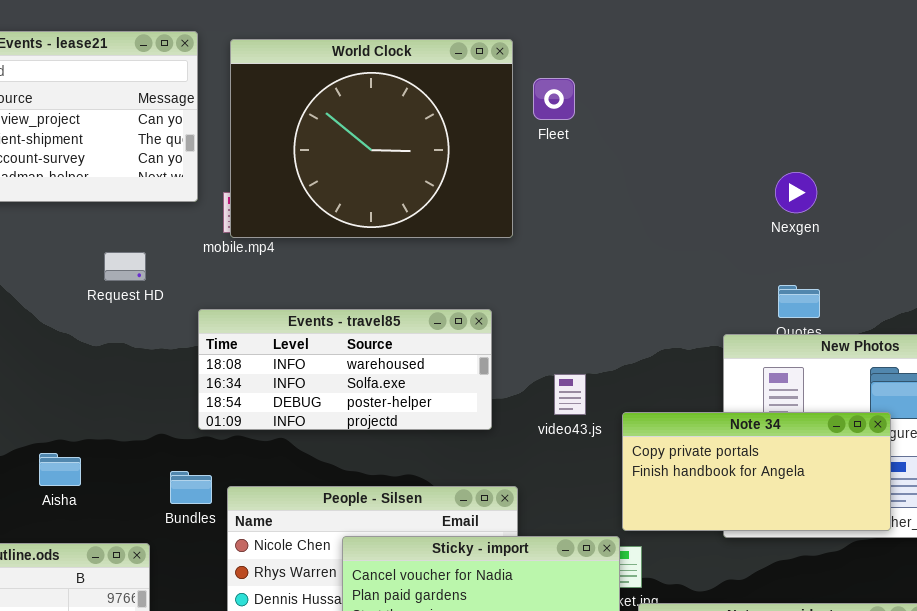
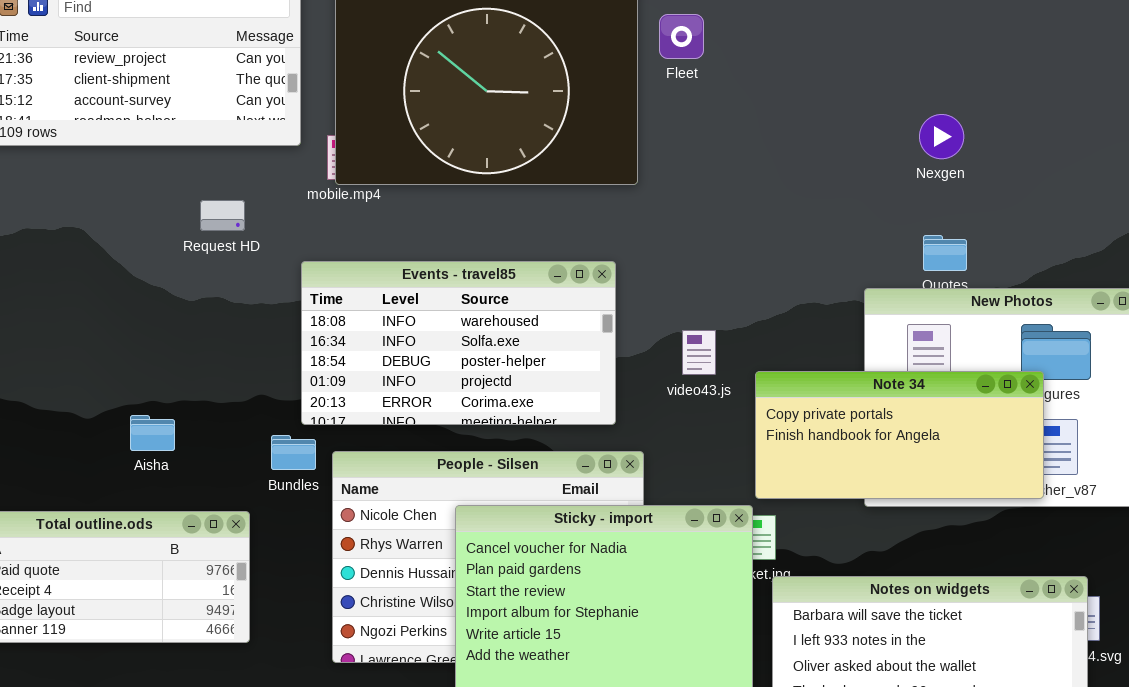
Events - travel85: [198,309,492,430] -> [301,261,616,425], resized

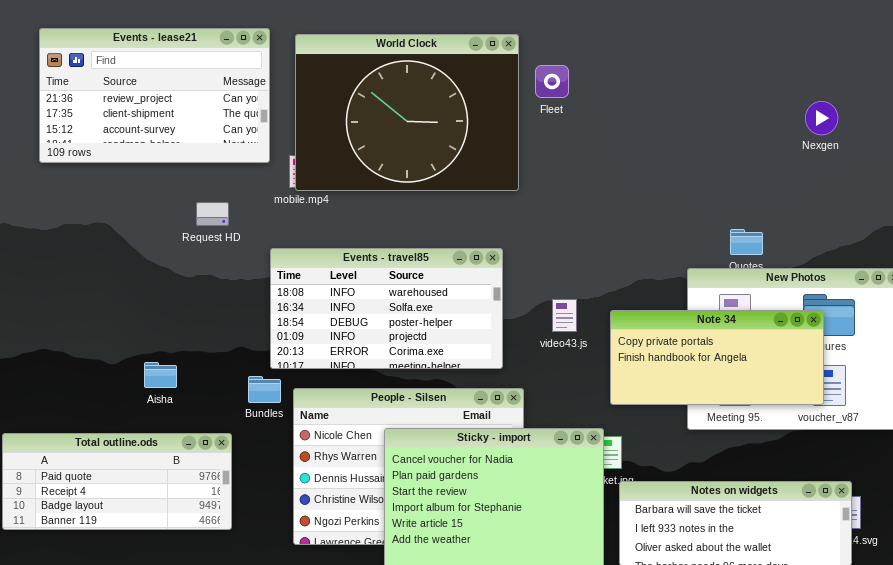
Nexgen: [919,114,964,159] -> [805,101,838,135], moved
Note 34: [755,371,1044,499] -> [610,310,824,405], moved

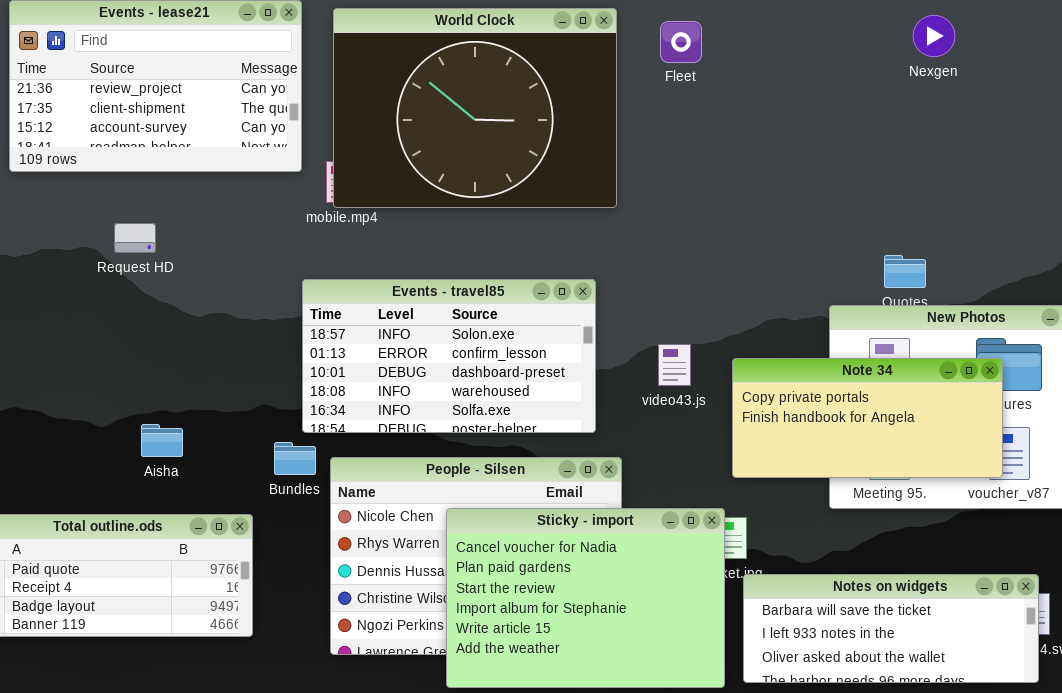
Fleet: [535,65,569,98] -> [660,21,702,63], moved
Nexgen: [805,101,838,135] -> [913,15,955,57], moved
Request HD: [196,202,229,226] -> [114,223,156,253], moved
Events - travel85: [270,248,503,369] -> [302,279,596,433], scrolled up 3 rows

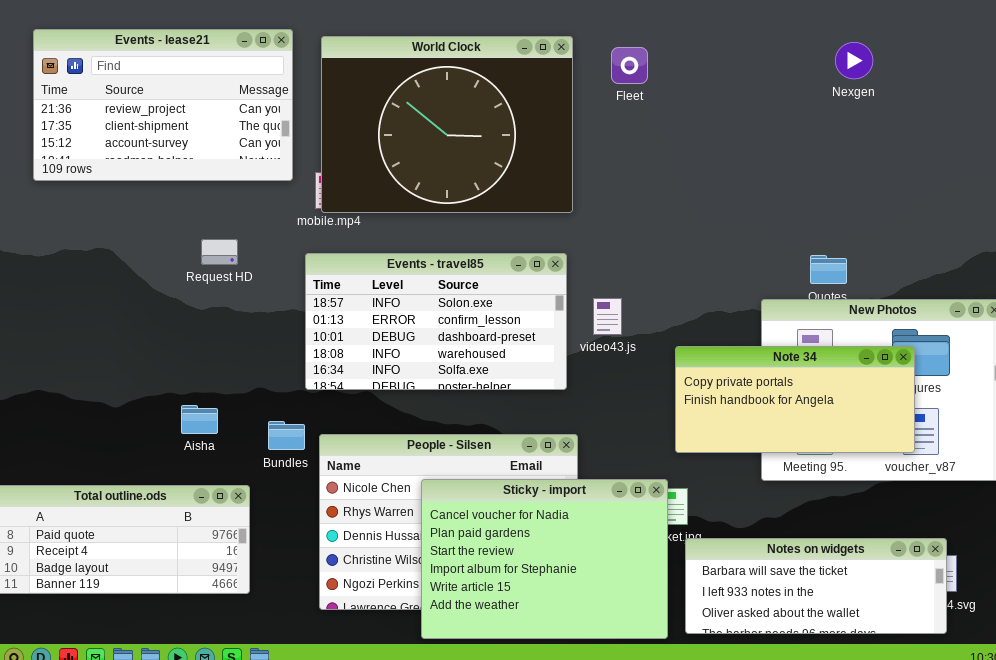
Request HD: [114,223,156,253] -> [201,239,238,265], moved
Events - travel85: [302,279,596,433] -> [305,253,567,390], moved
video43.js: [658,344,691,386] -> [593,298,622,335], moved
Aisha: [141,424,183,457] -> [181,405,218,434], moved

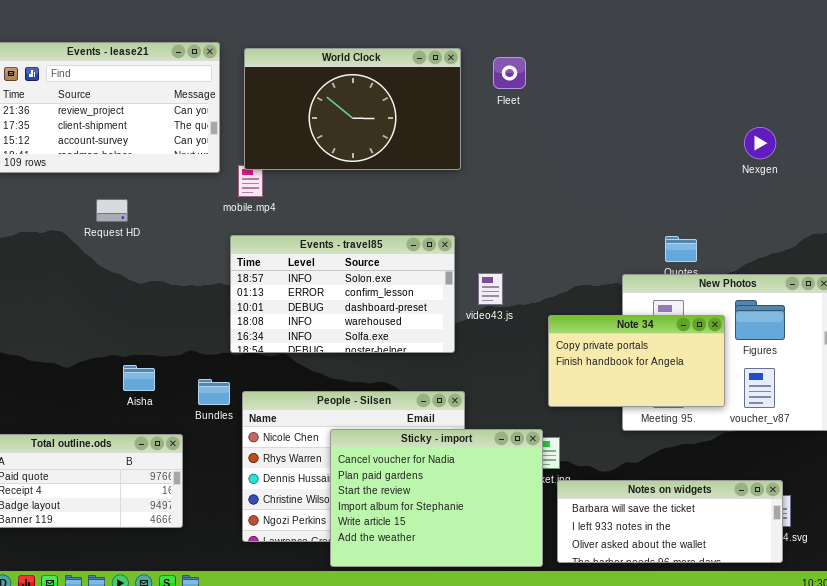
World Clock: [321,36,573,213] -> [244,48,461,170], resized
Nexgen: [835,42,873,79] -> [744,127,776,159], moved
Request HD: [201,239,238,265] -> [96,199,128,222], moved
Note 34: [675,346,915,453] -> [548,315,725,407], resized

